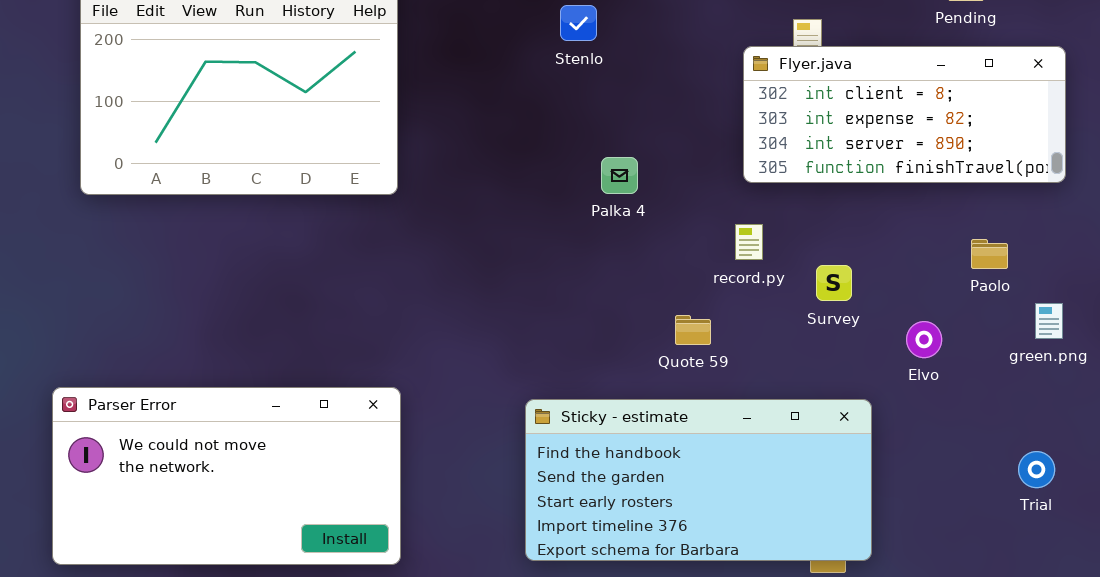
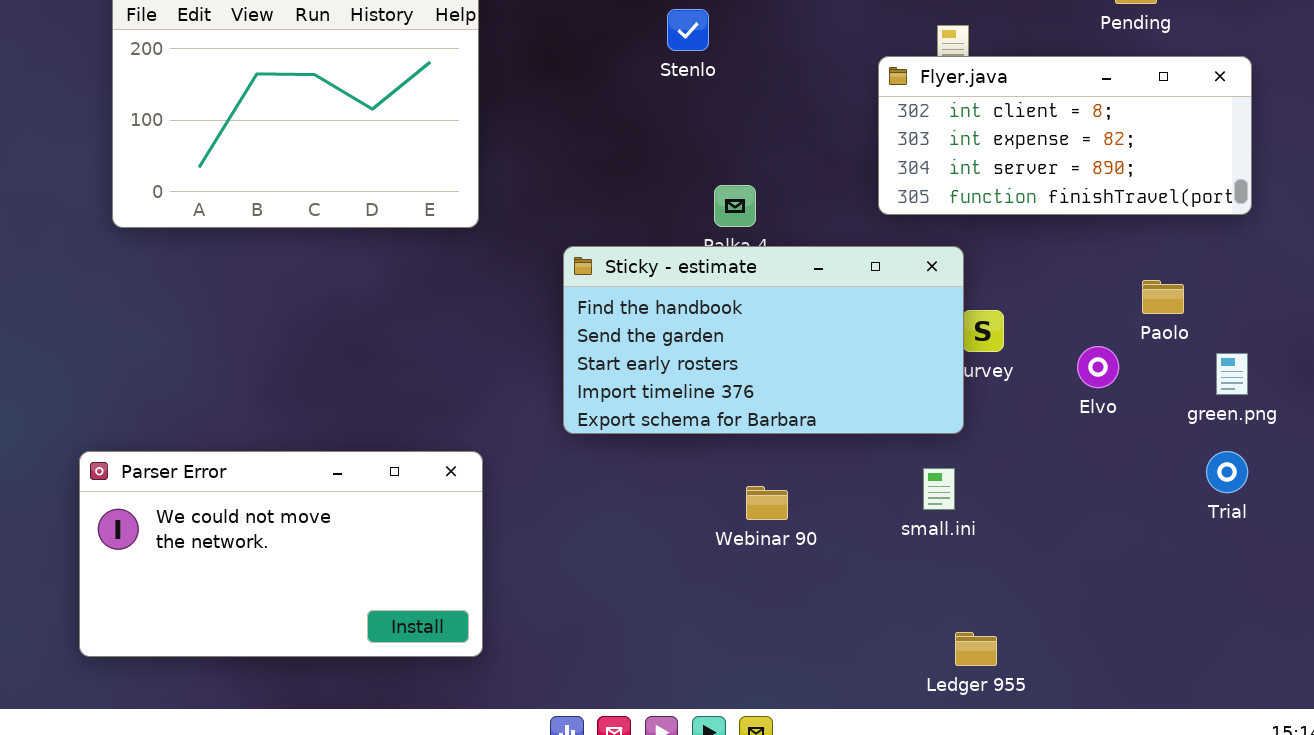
Elvo: [906,321,942,358] -> [1077,346,1119,388], moved
Sticky - estimate: [525,399,872,561] -> [563,246,964,434], moved
Trial: [1018,451,1055,488] -> [1206,451,1248,493], moved

